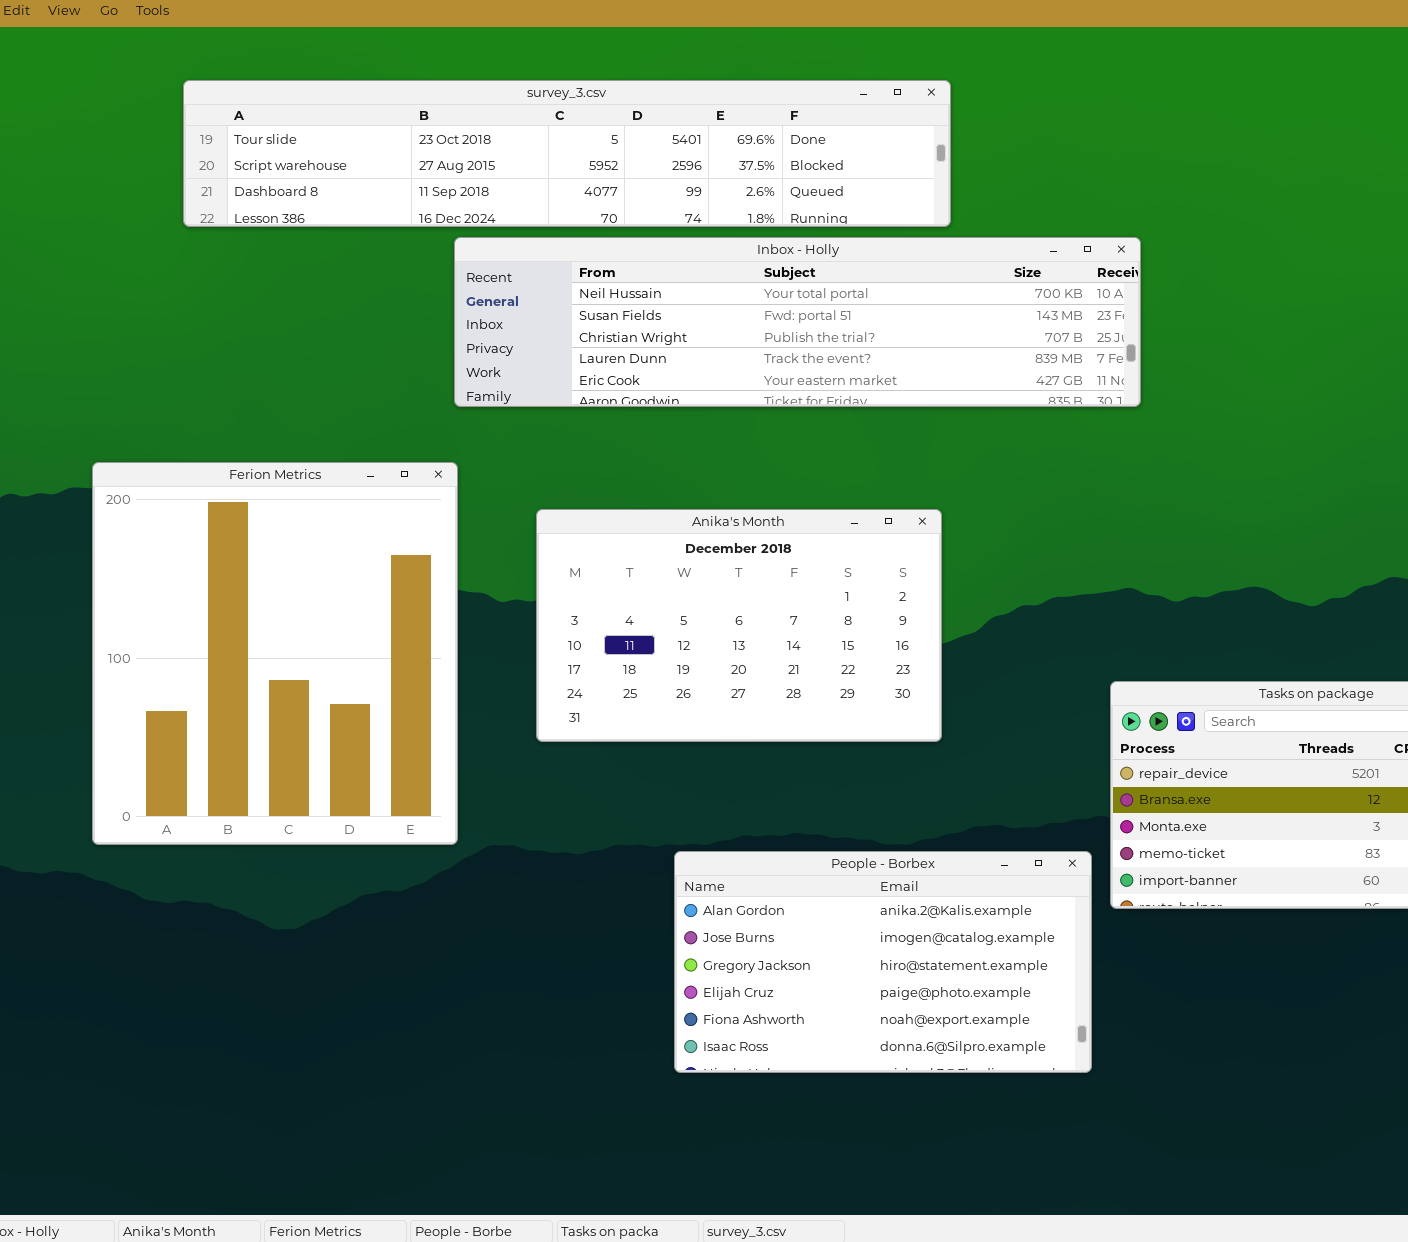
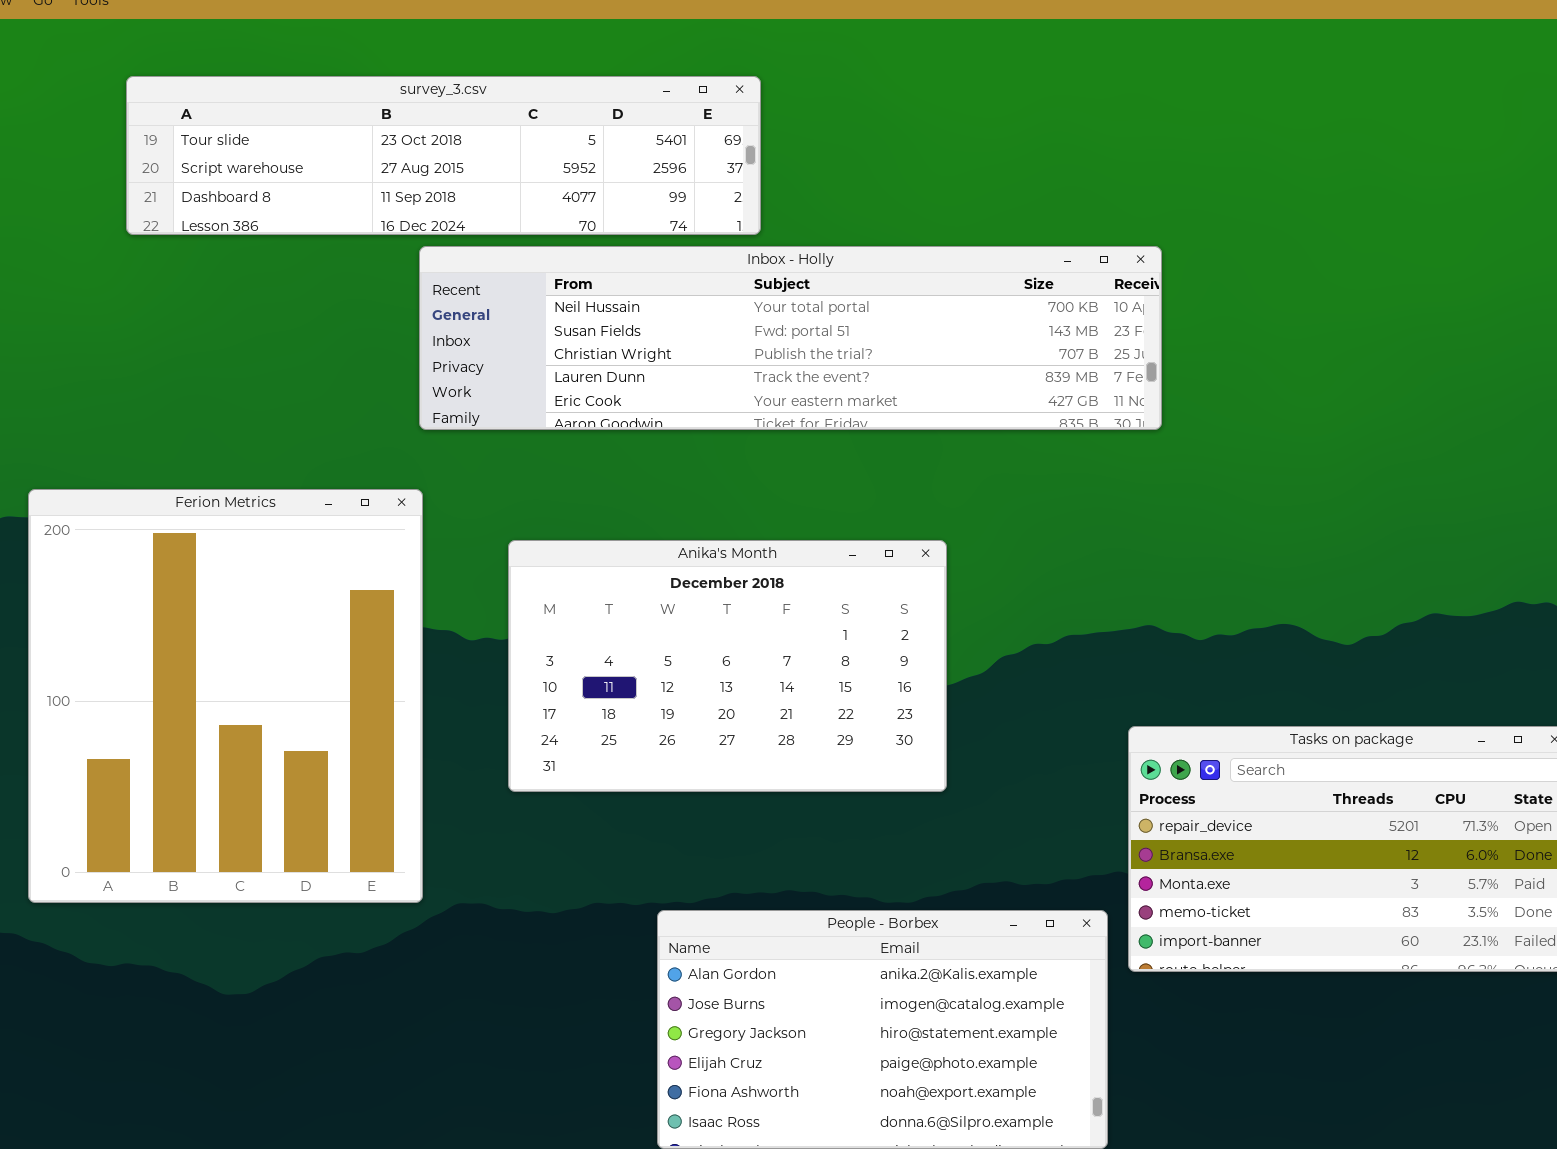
survey_3.csv: [183,80,951,227] -> [126,76,761,235], resized

